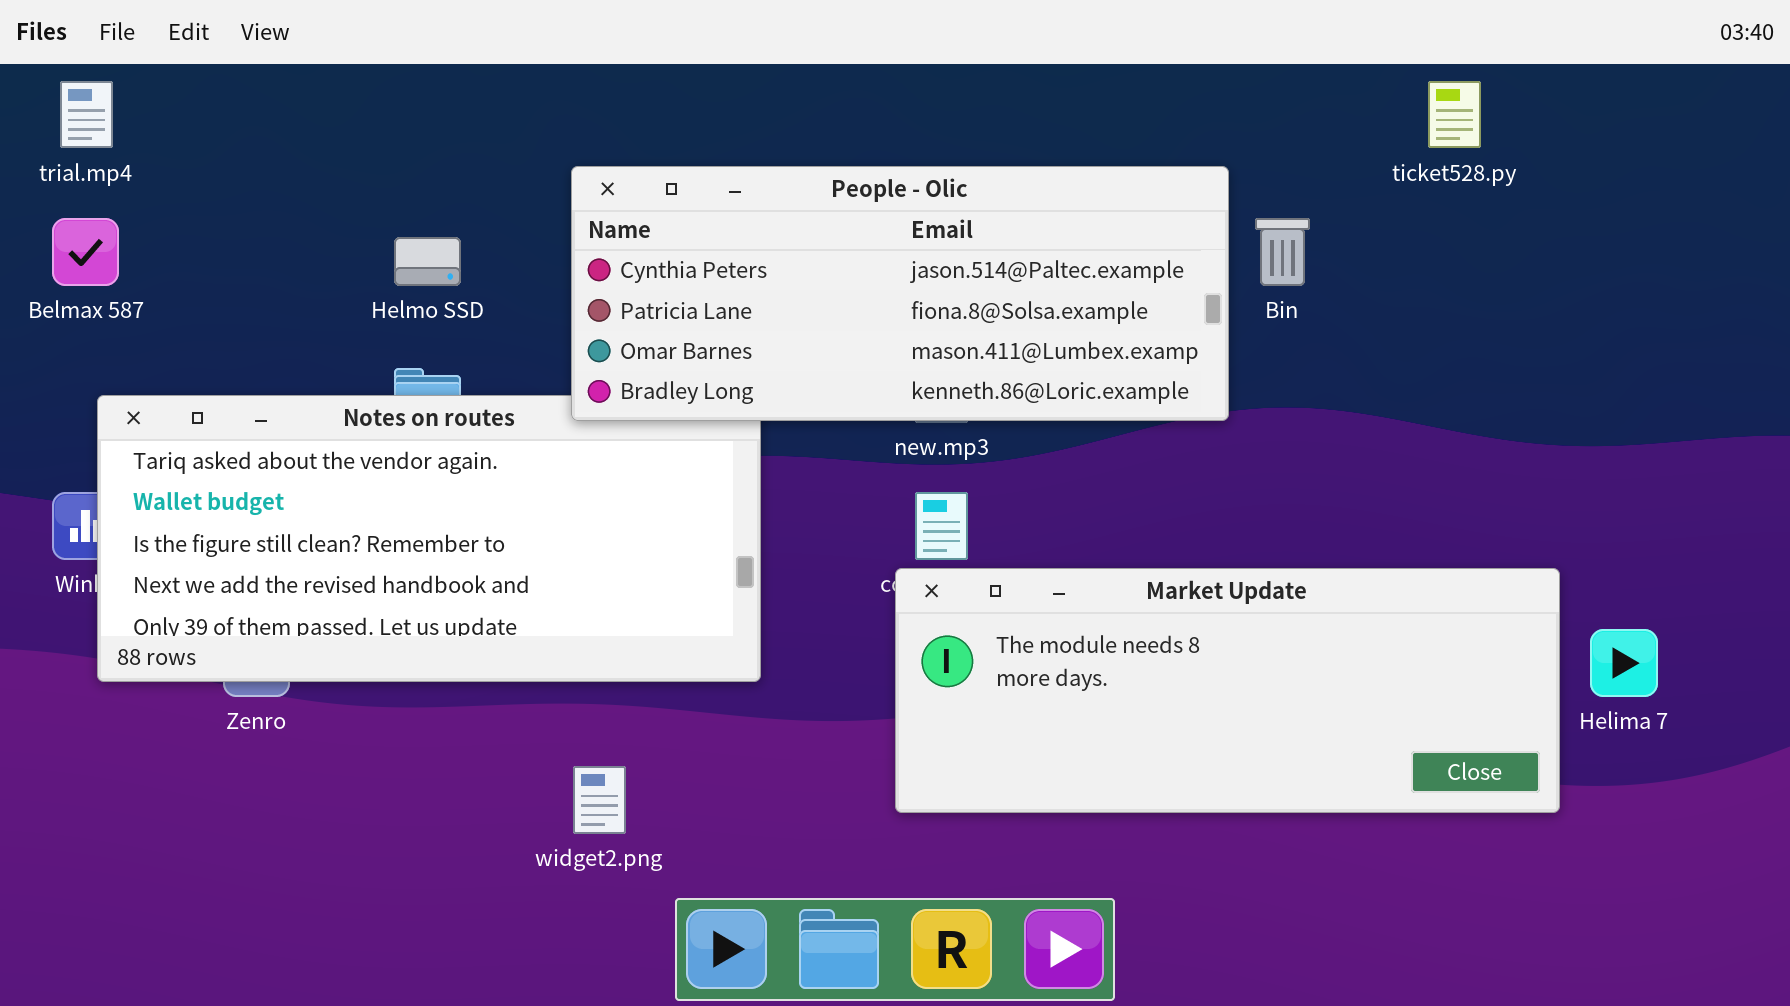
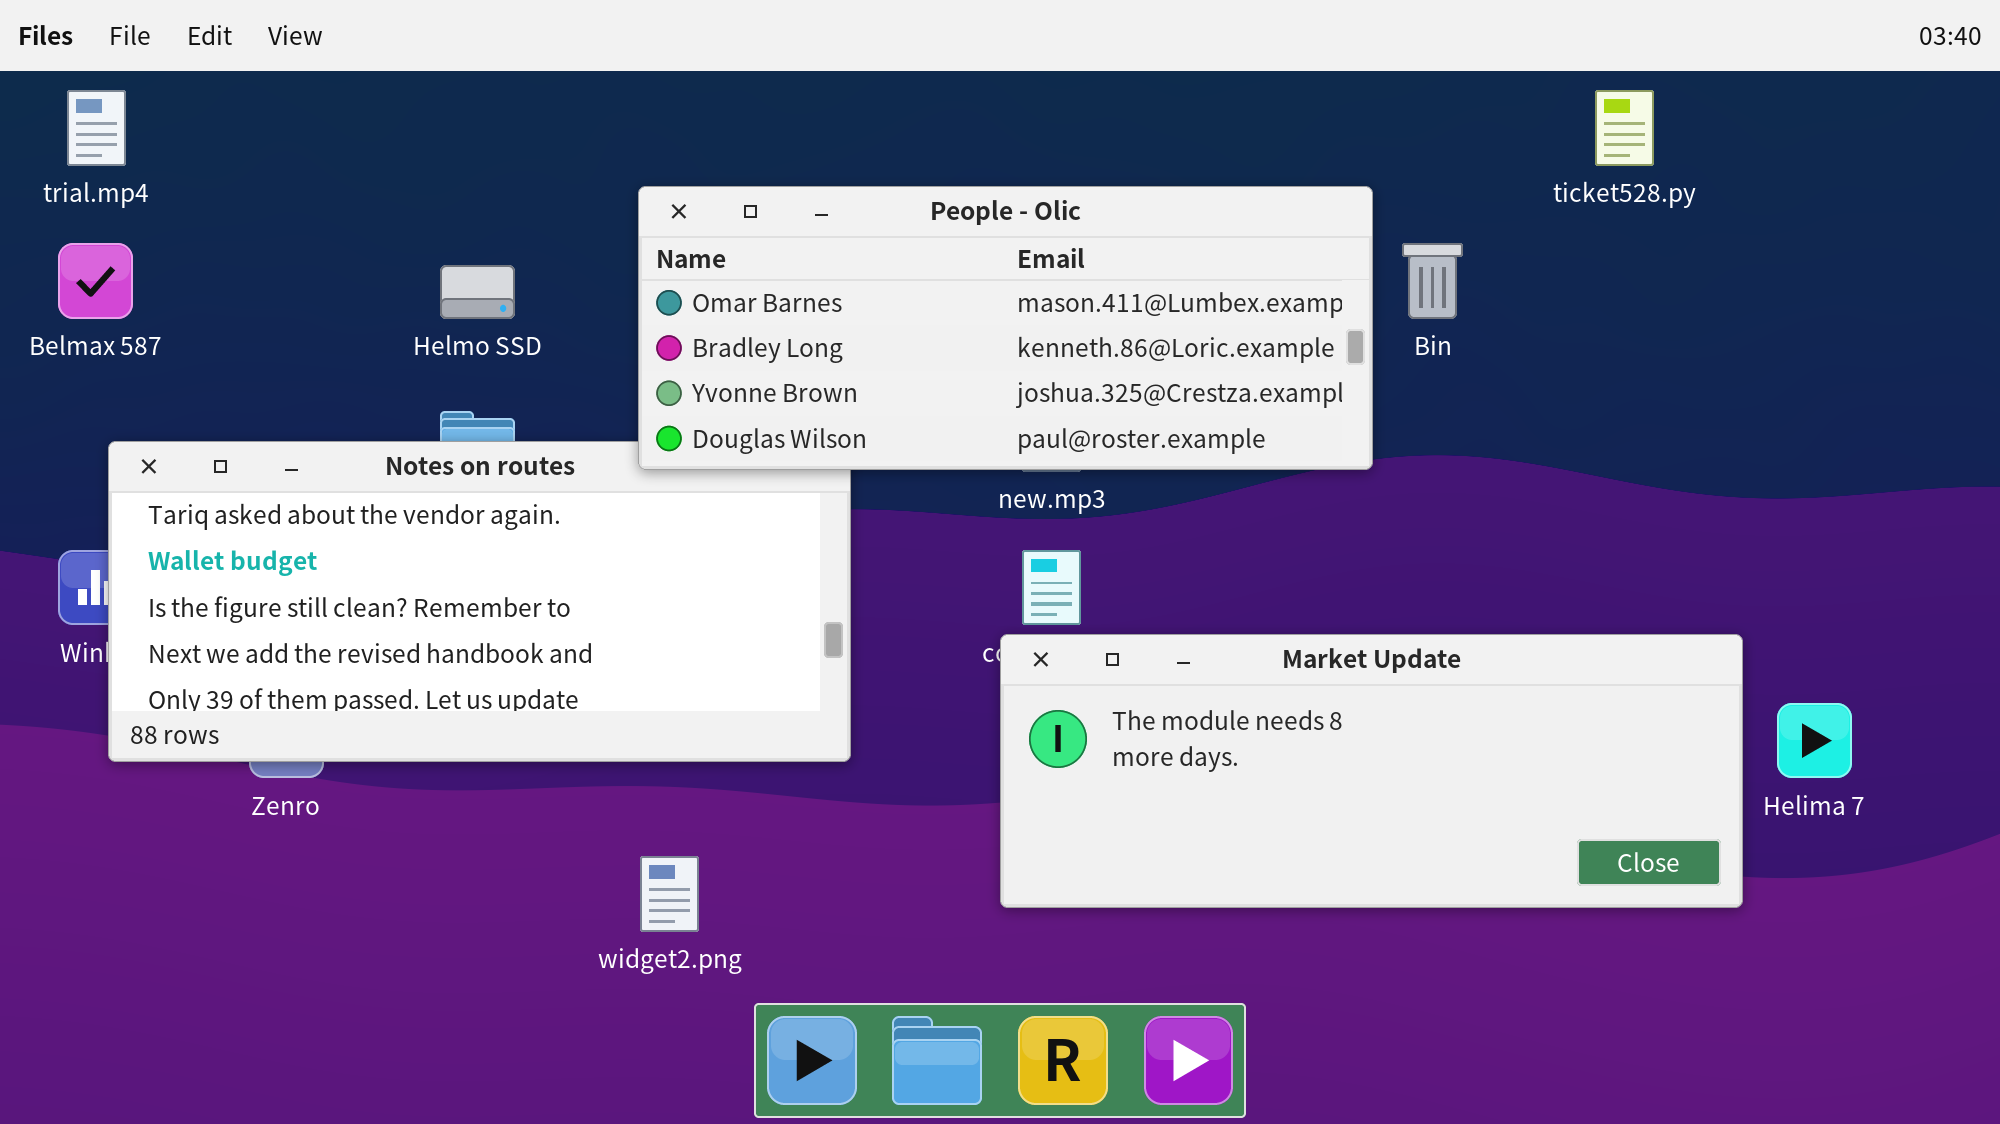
People - Olic: [571,166,1229,421] -> [638,186,1373,470], scrolled down 2 rows

